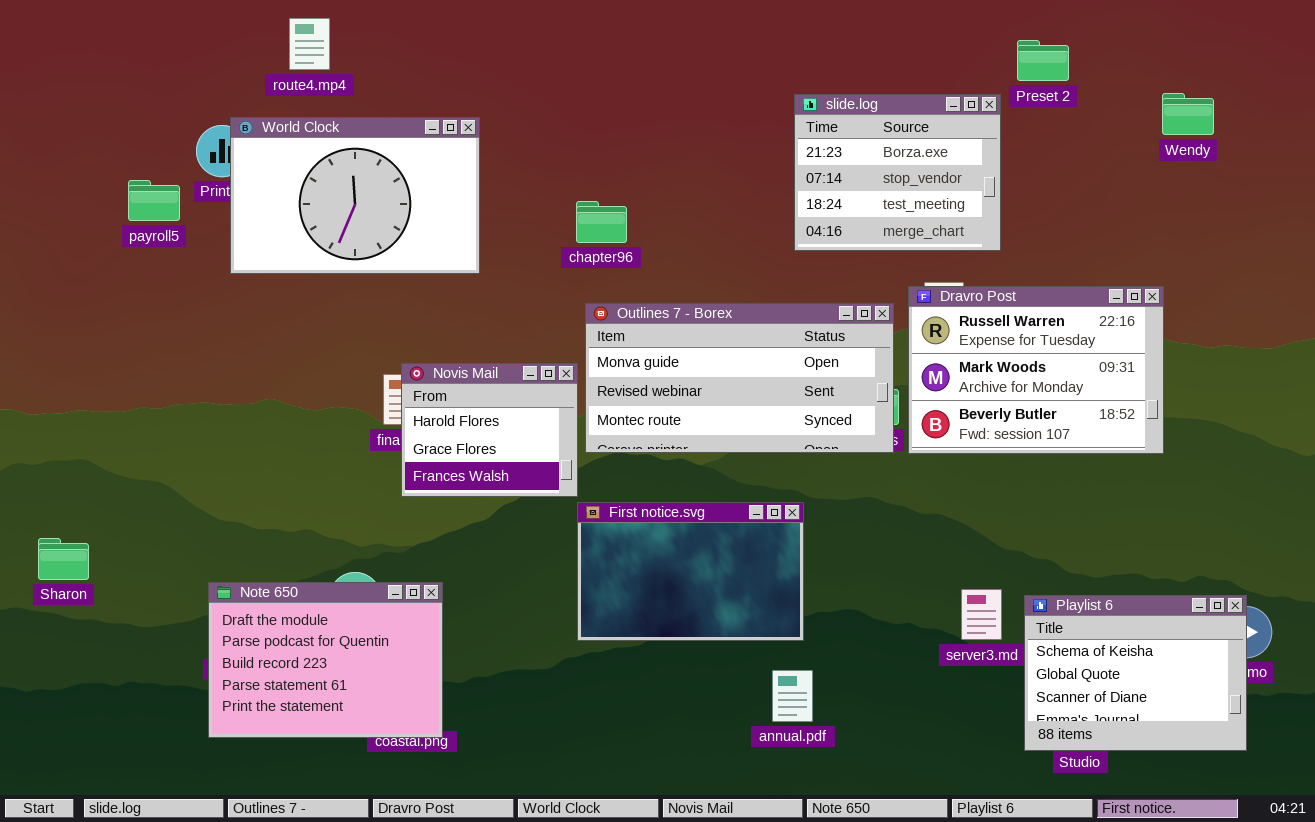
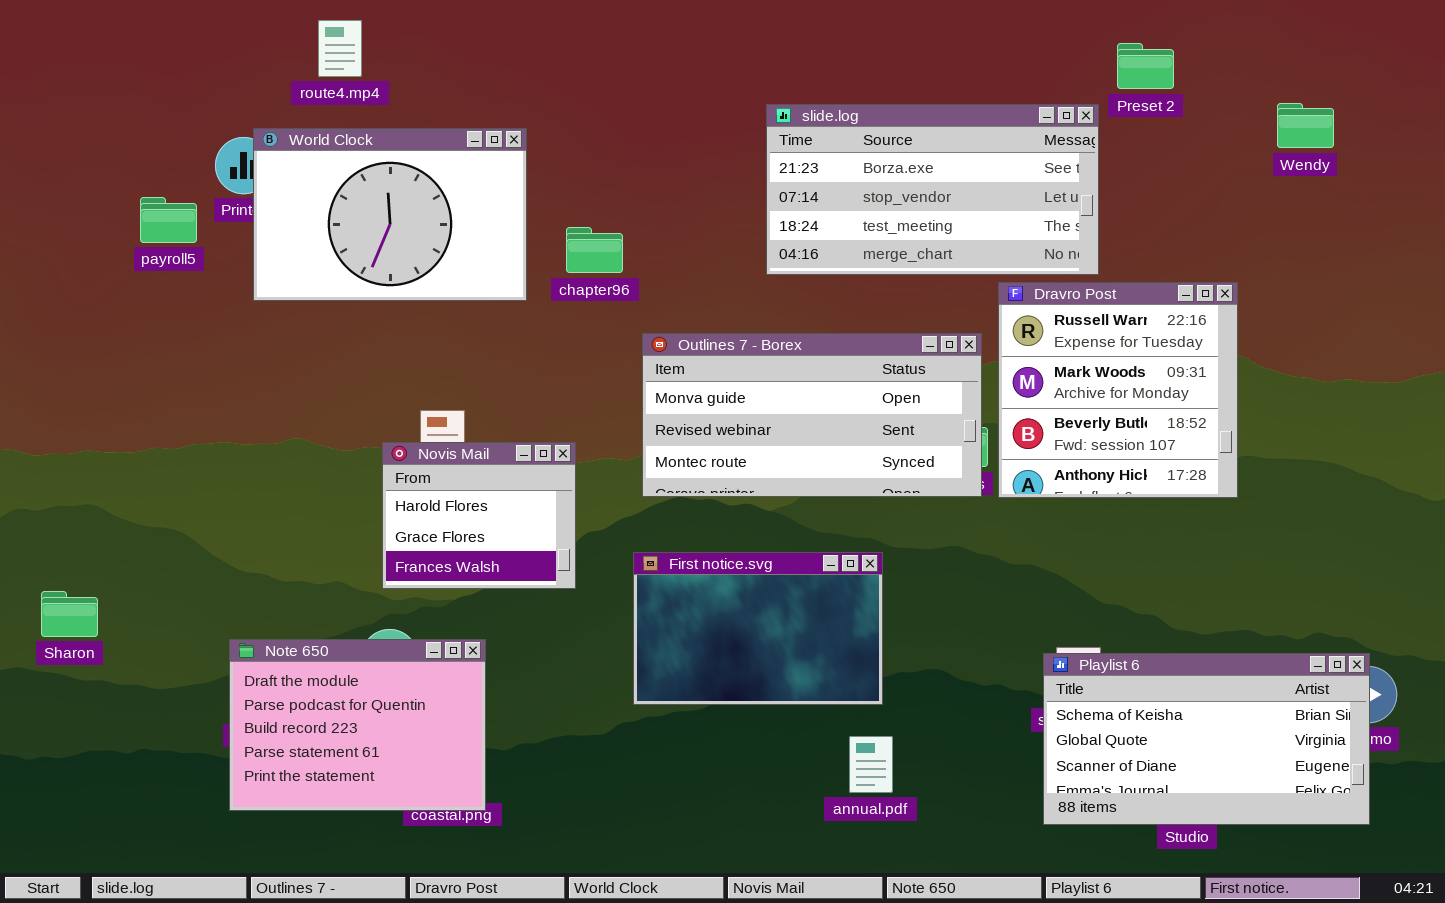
slide.log: [794,94,1001,251] -> [766,104,1099,275], resized
chapter96: [576,201,627,243] -> [566,227,623,273], moved
Dravro Post: [908,286,1164,454] -> [998,282,1238,498], resized
Novis Mail: [401,363,578,497] -> [382,442,576,589], moved
Playlist 6: [1024,595,1247,751] -> [1043,653,1370,825], resized

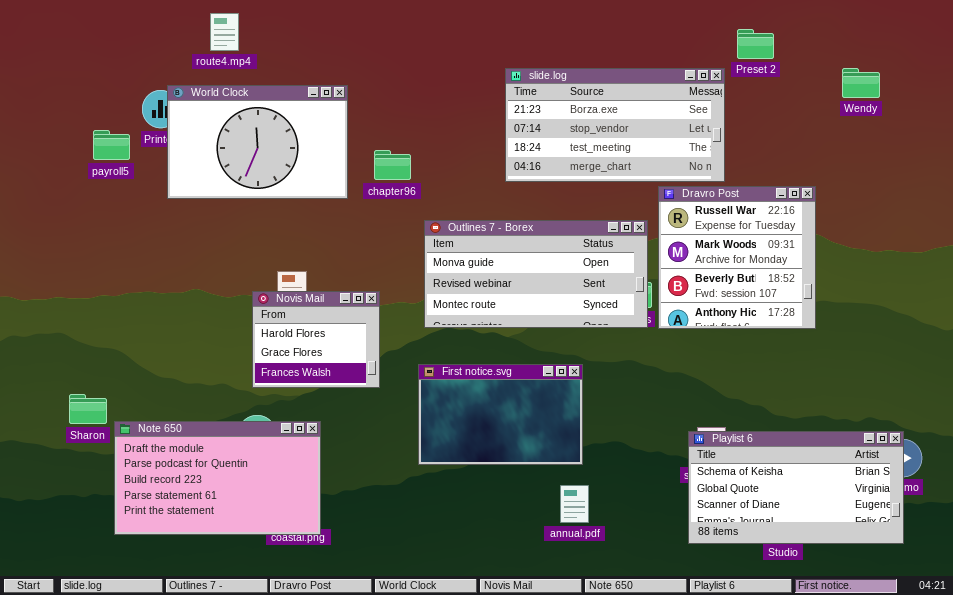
Sharon: [41,591,98,637] -> [69,394,107,424], moved
Note 650: [229,639,486,811] -> [114,421,321,535], resized

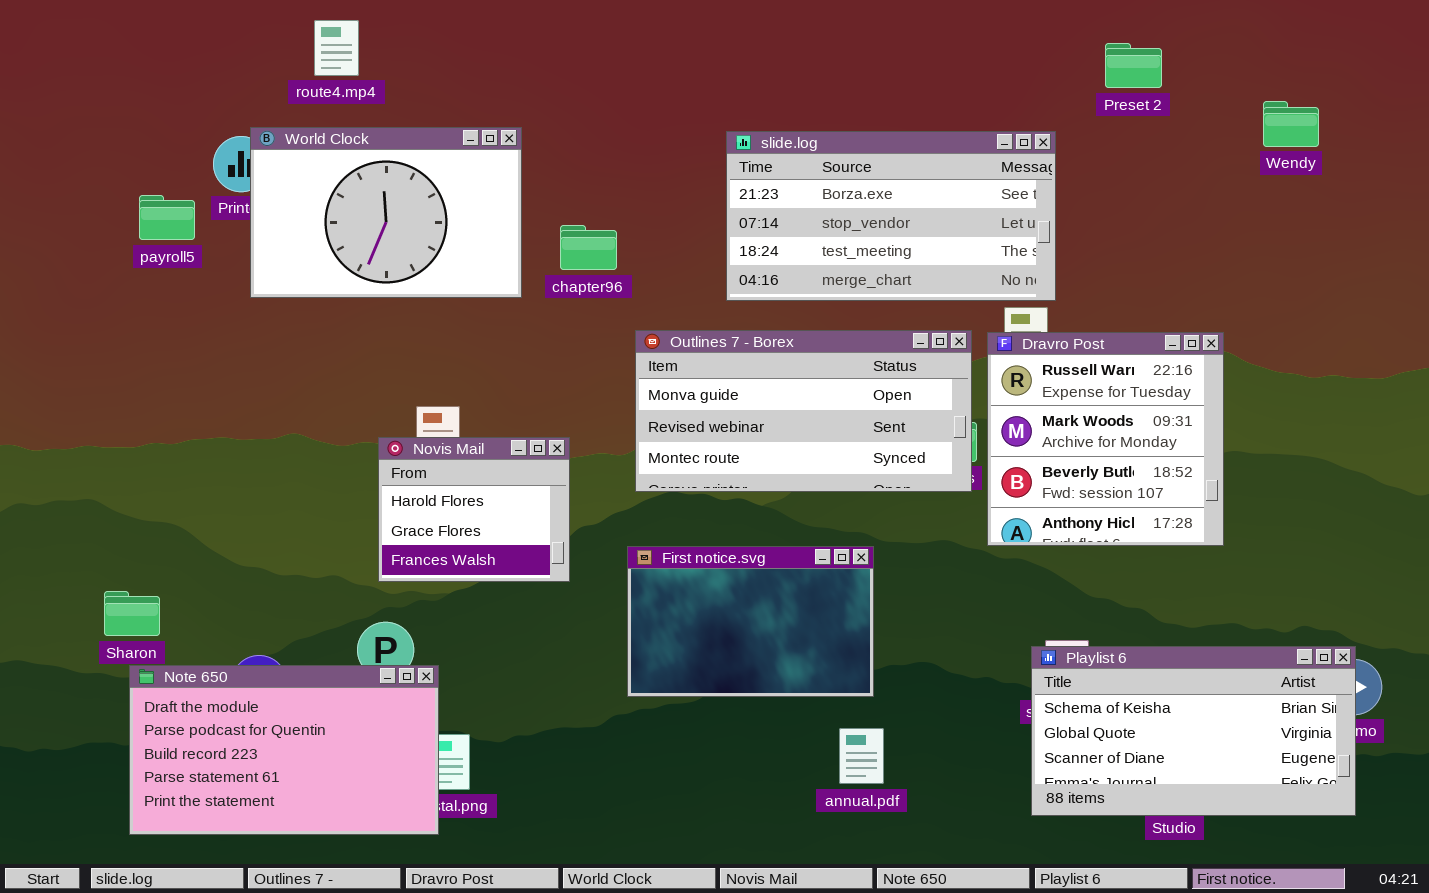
slide.log: [505,68,725,182] -> [726,131,1056,301], moved
Dravro Post: [658,186,816,329] -> [987,332,1224,546], moved
Note 650: [114,421,321,535] -> [129,665,439,835], moved

